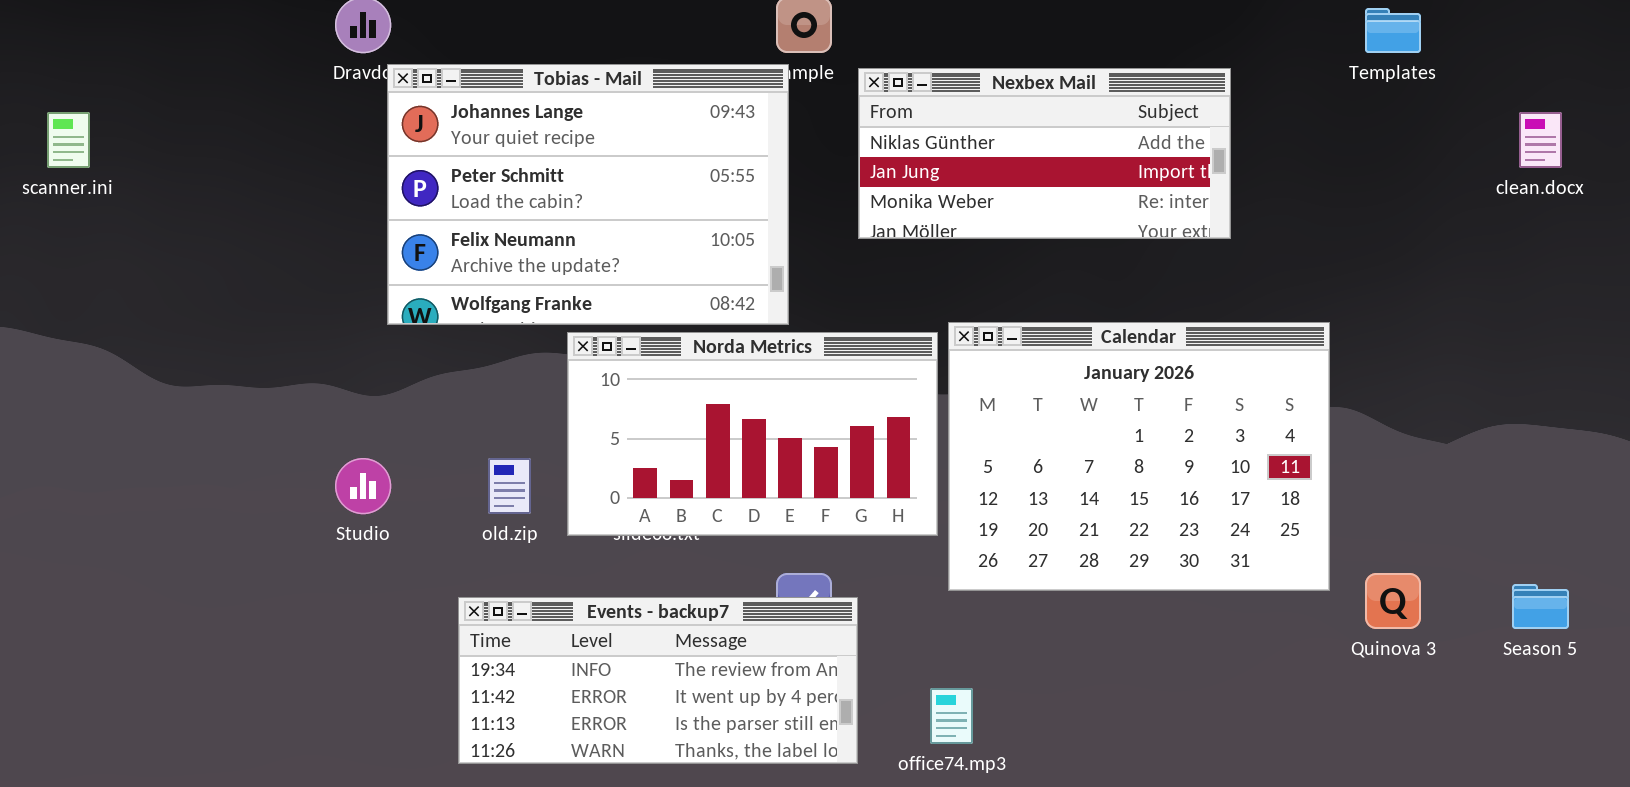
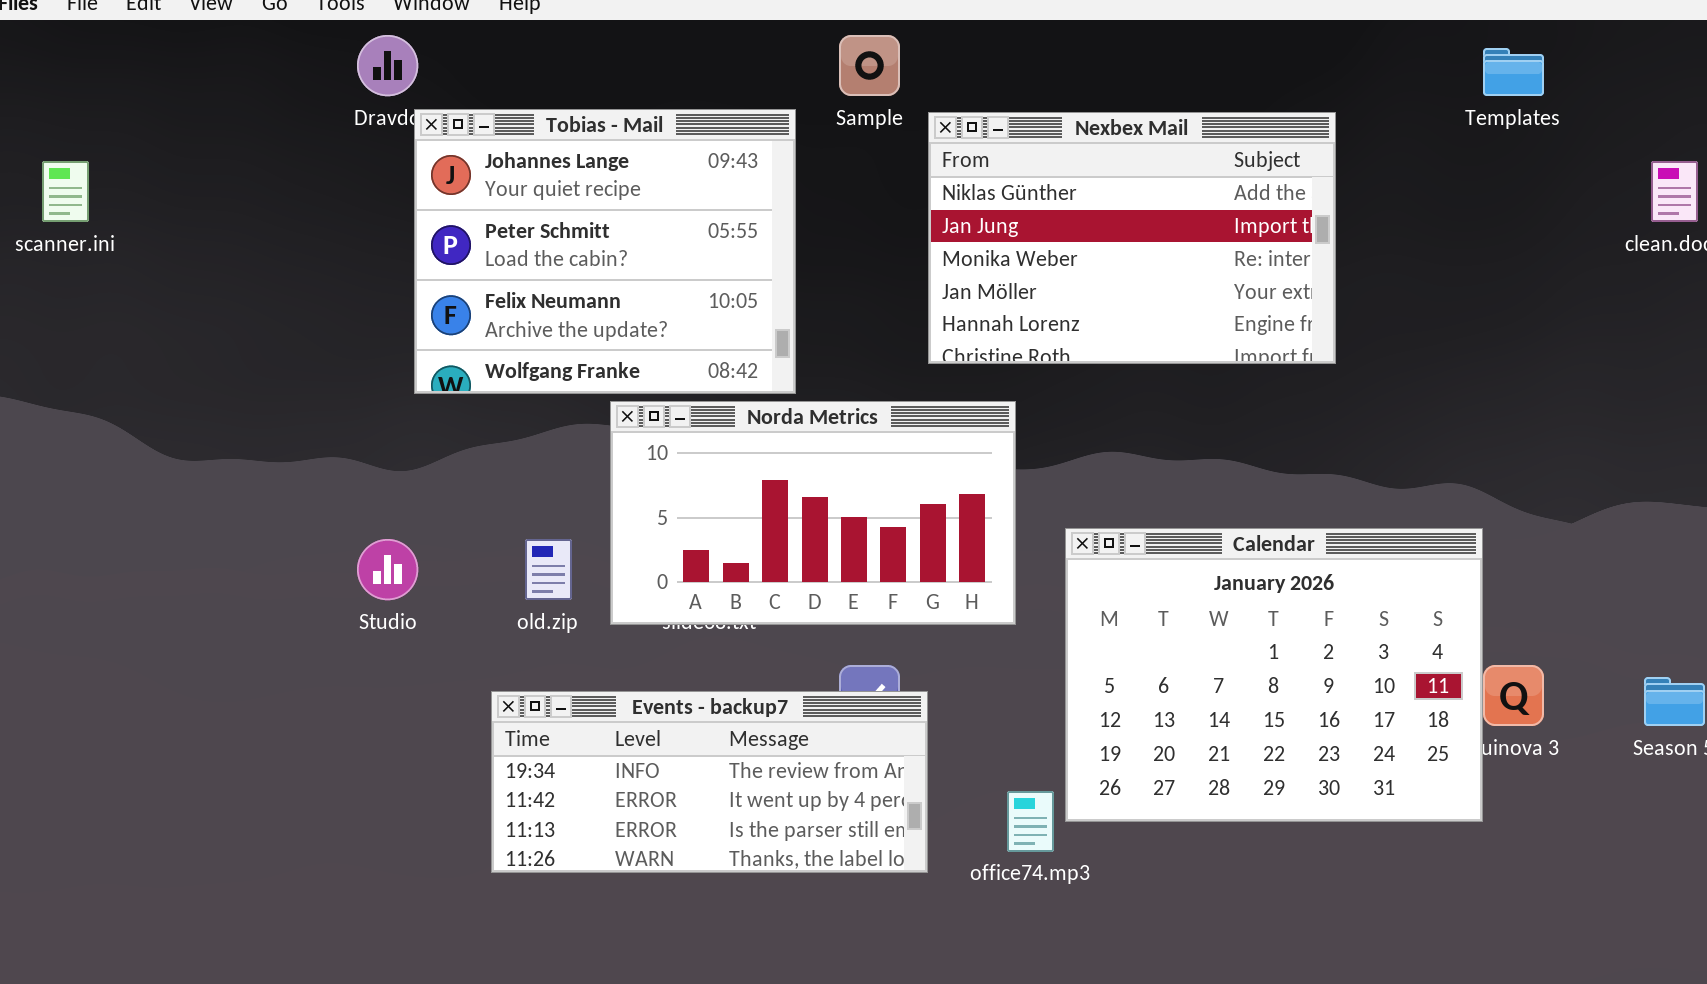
Tobias - Mail: [387,64,789,325] -> [414,109,796,394], resized
Nexbex Mail: [858,68,1231,239] -> [928,112,1336,364], resized
Calendar: [948,322,1330,591] -> [1065,528,1483,822], moved

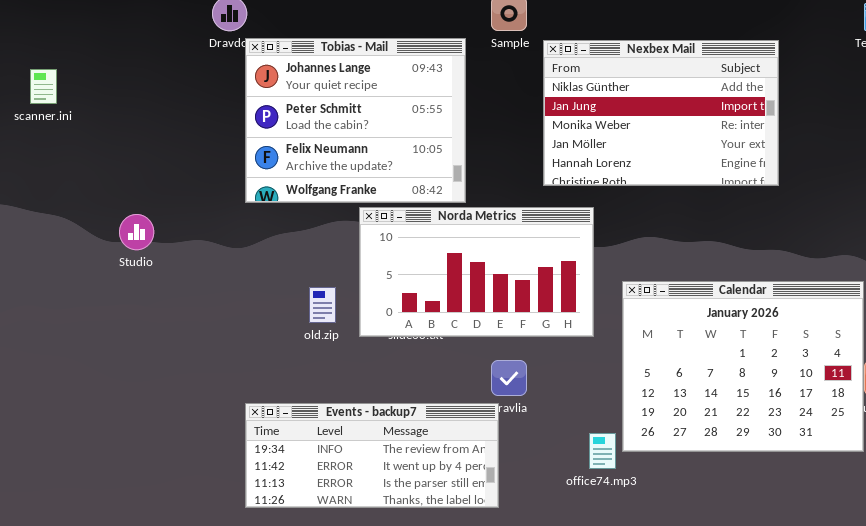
Studio: [357,539,418,600] -> [119,214,154,250], moved
Events - backup7: [491,691,928,873] -> [245,403,499,508], moved

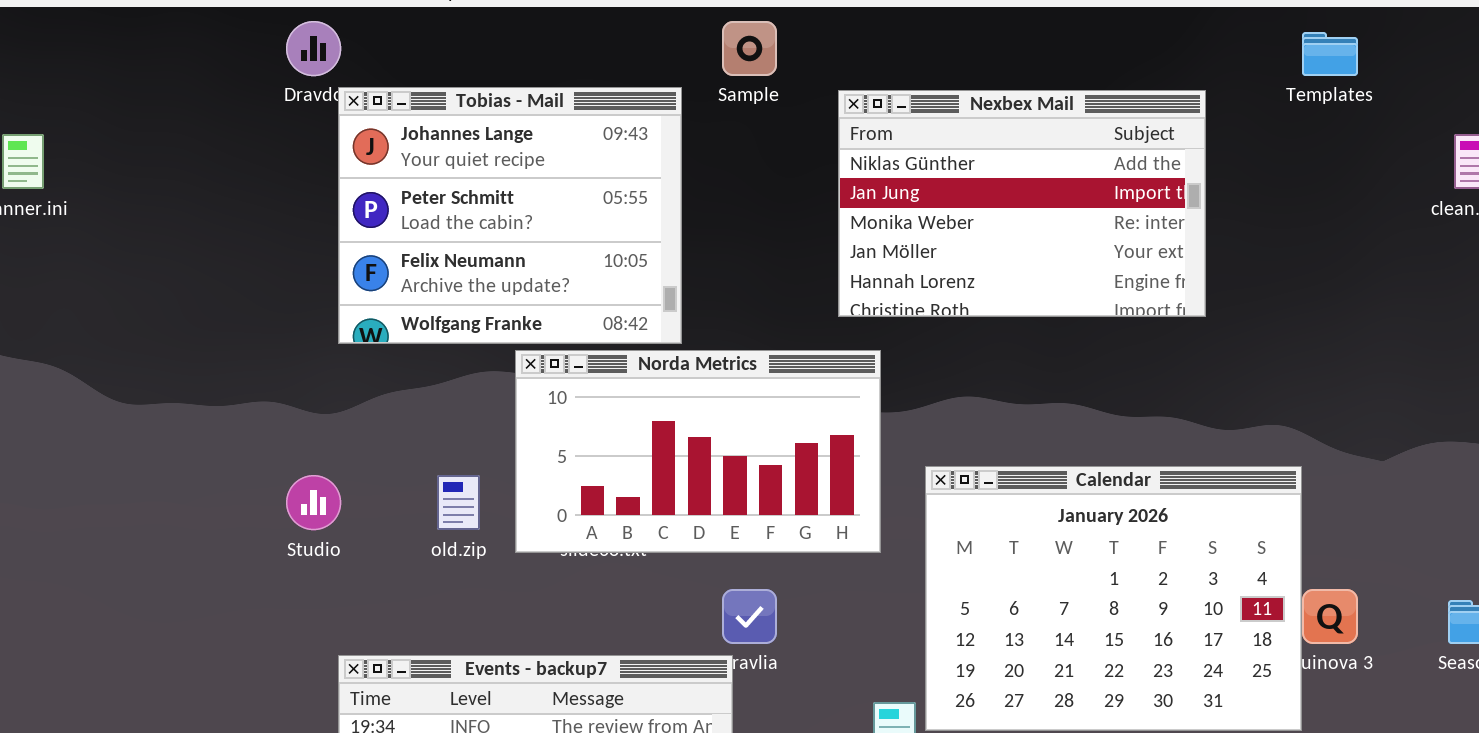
Nexbex Mail: [543,40,779,186] -> [838,90,1206,317], moved
Studio: [119,214,154,250] -> [286,475,341,530], moved

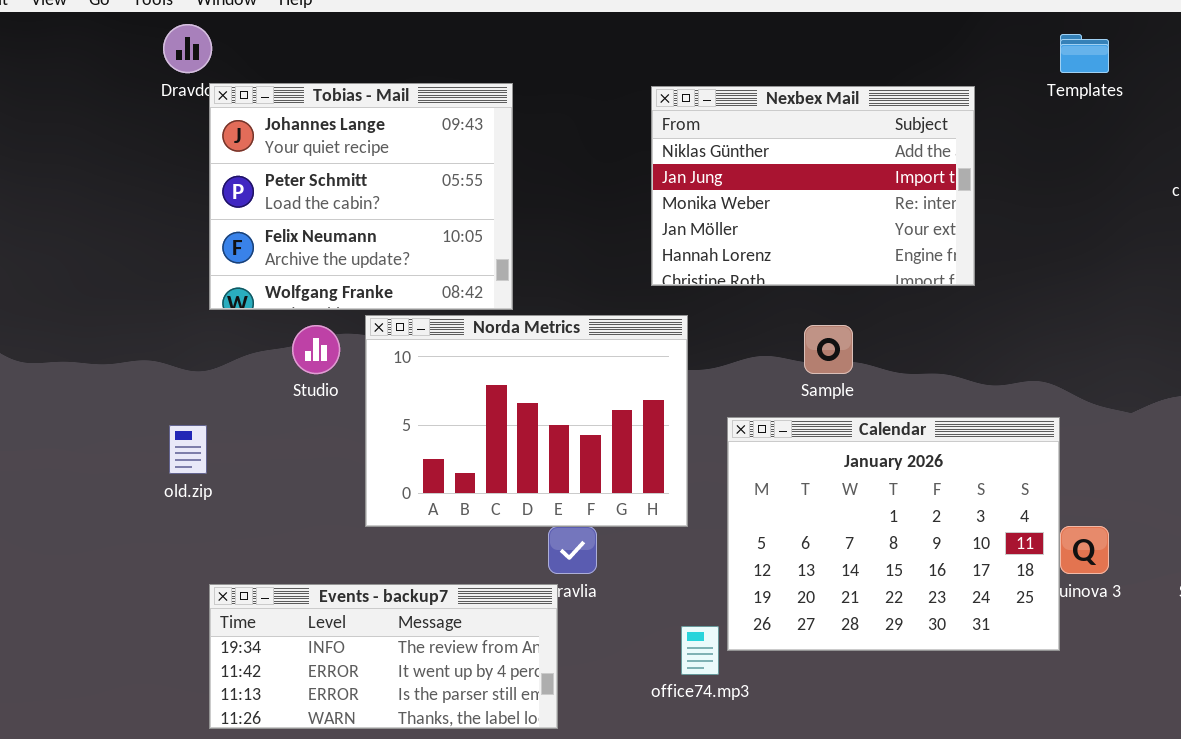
Sample: [722,21,777,76] -> [804,325,853,374], moved
Norda Metrics: [515,350,881,553] -> [365,315,688,527], resized
Studio: [286,475,341,530] -> [292,325,340,374], moved
old.zip: [437,475,480,530] -> [169,425,207,474], moved

